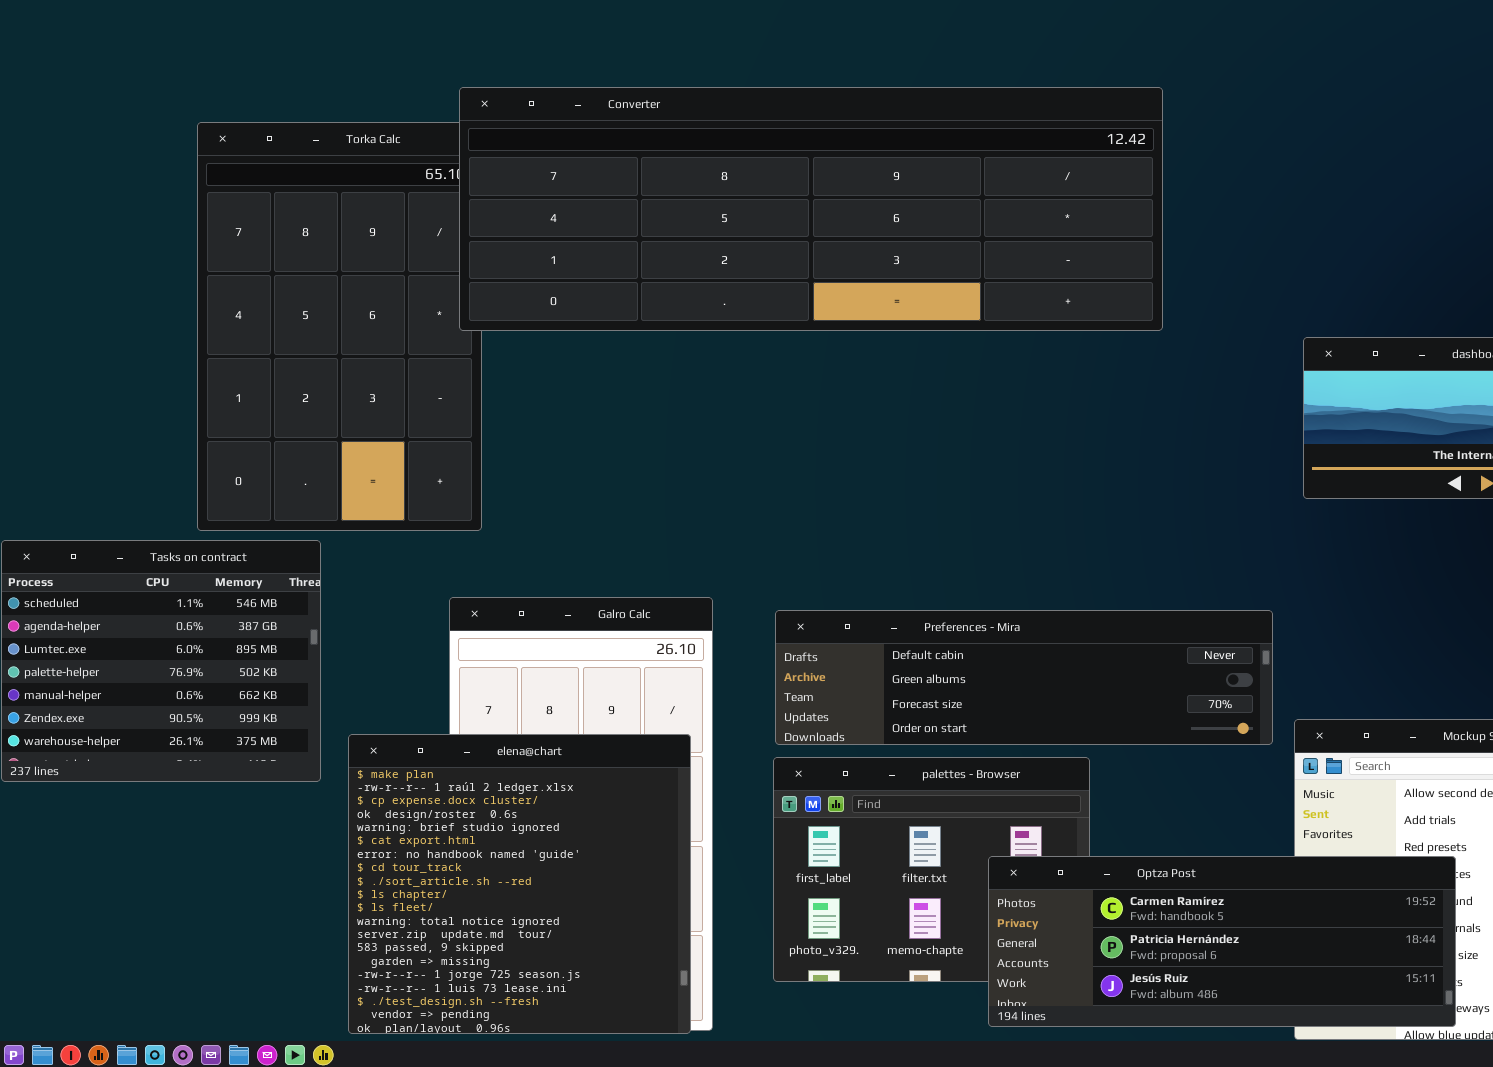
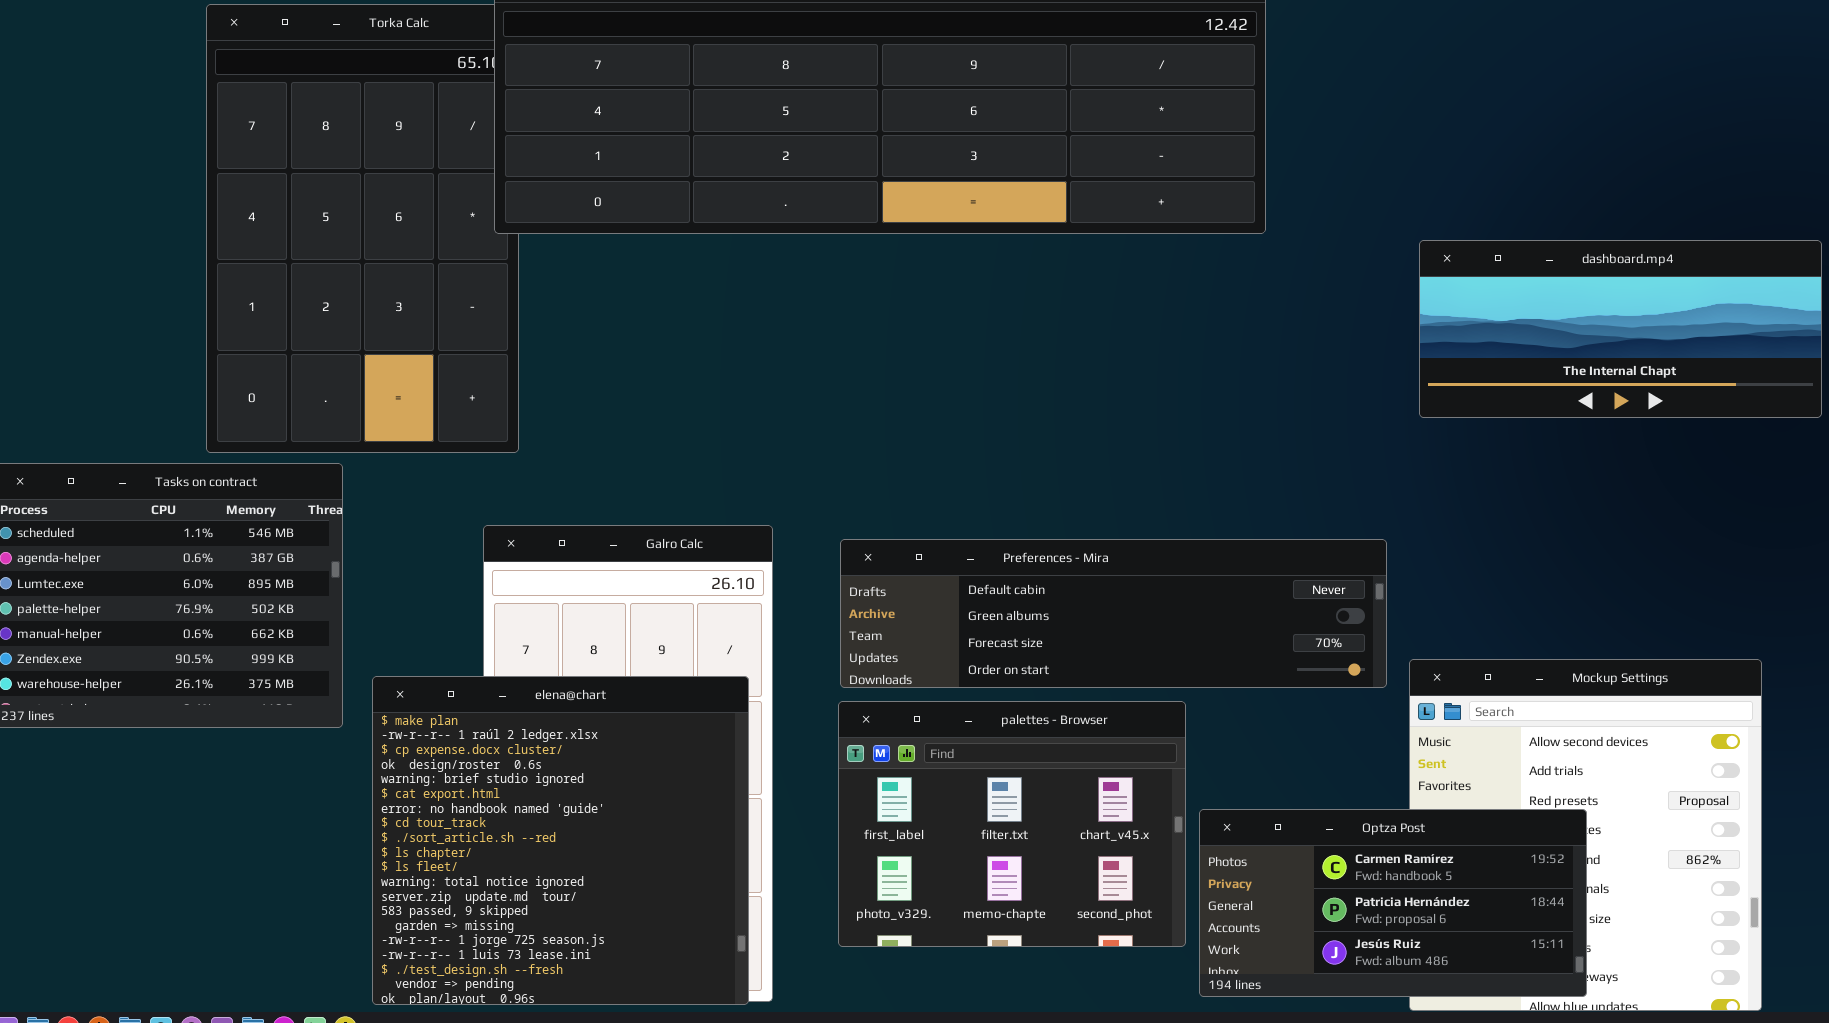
Optza Post: [988,856,1456,1027] -> [1199,809,1587,997], resized

